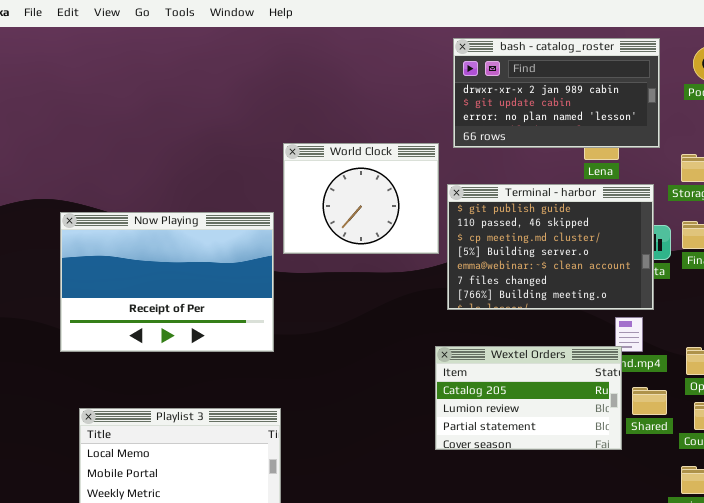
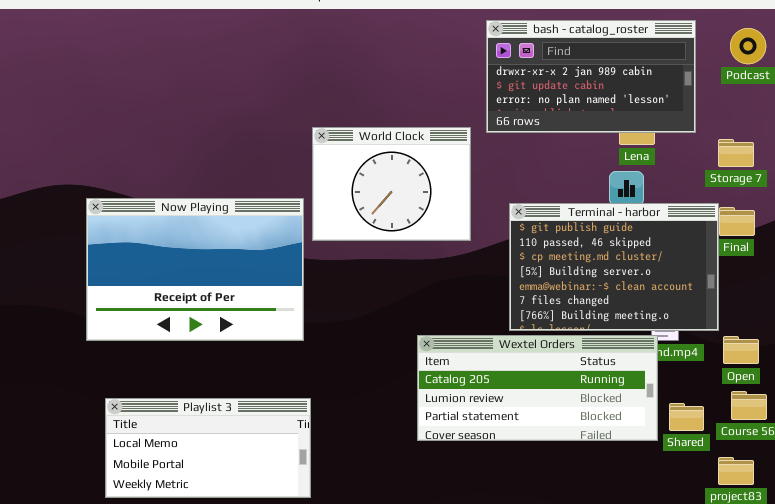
Terminal - harbor: [447,184,654,310] -> [509,203,719,331], moved
Wextel Orders: [435,346,622,450] -> [417,335,658,441], resized
Shared: [632,387,667,415] -> [669,403,704,431], moved

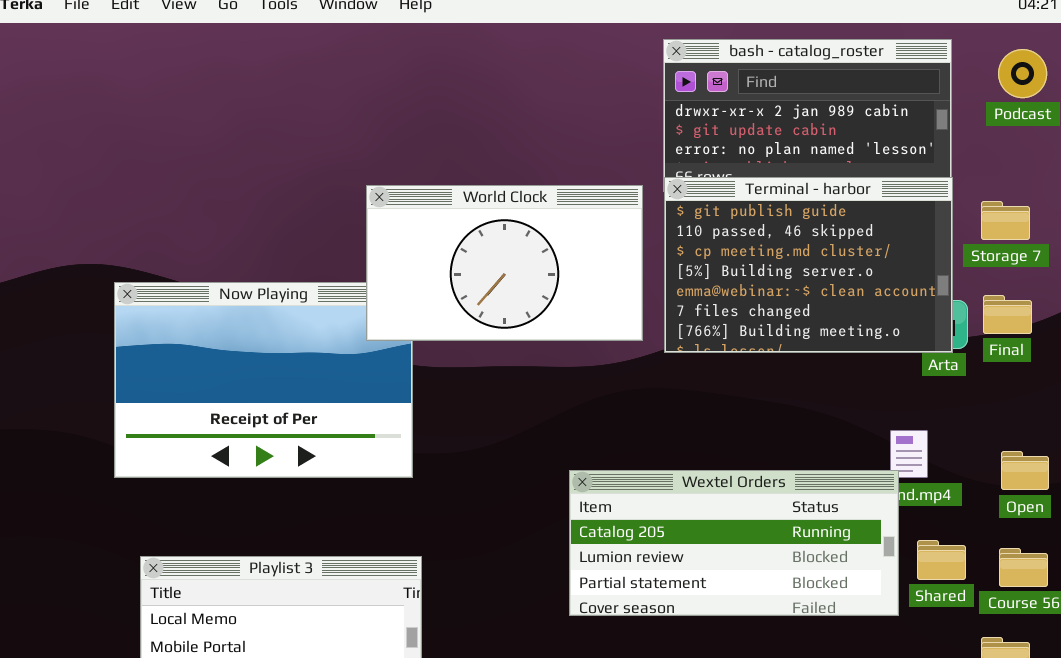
World Clock: [312,127,471,241] -> [366,185,643,341], resized
Terminal - harbor: [509,203,719,331] -> [664,177,953,353], moved
Open: [723,336,759,364] -> [1001,451,1049,490], moved
Shared: [669,403,704,431] -> [917,540,966,580], moved

